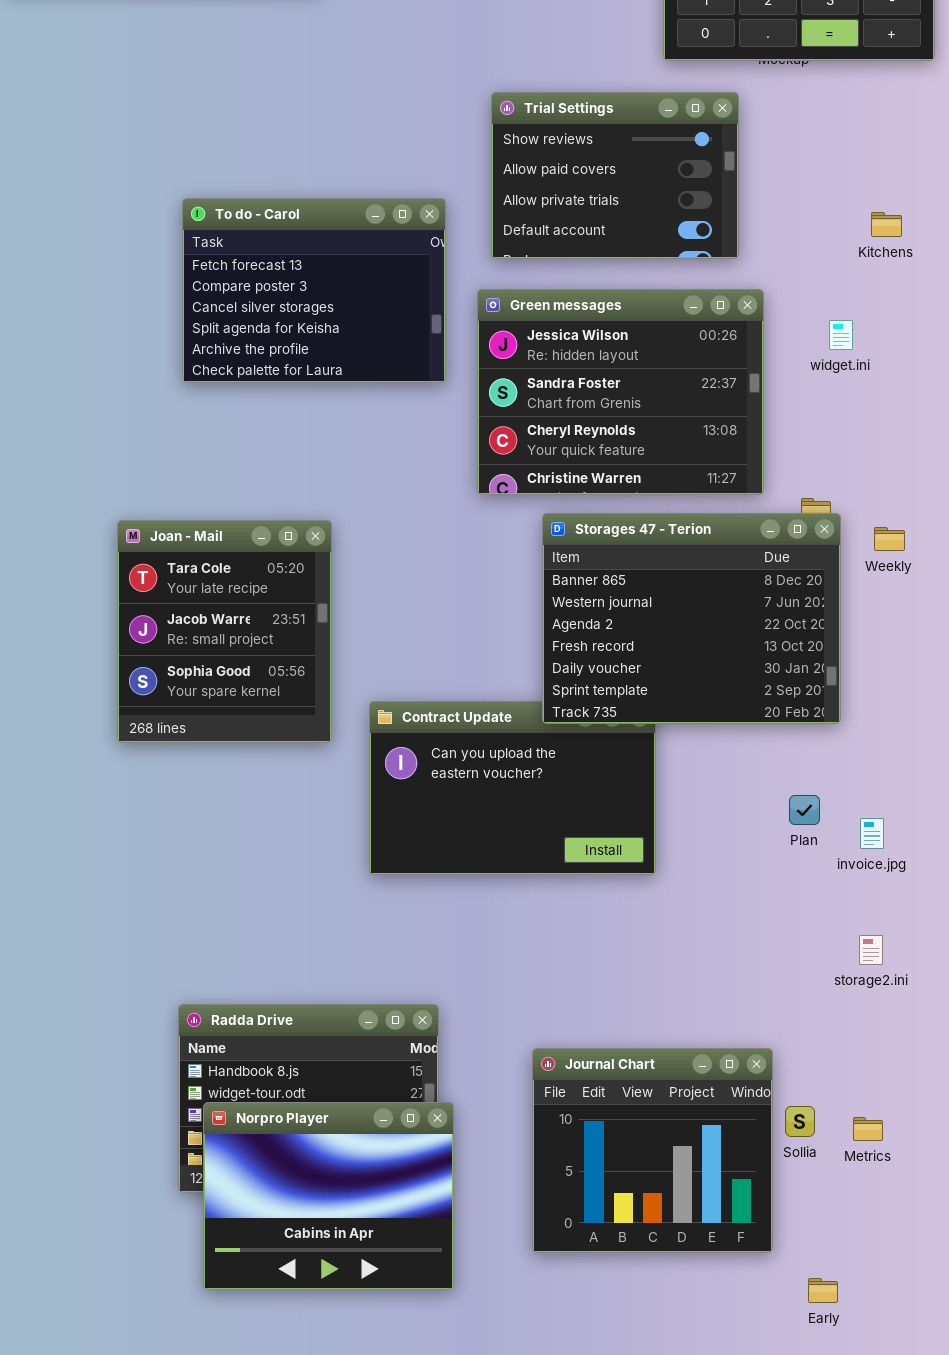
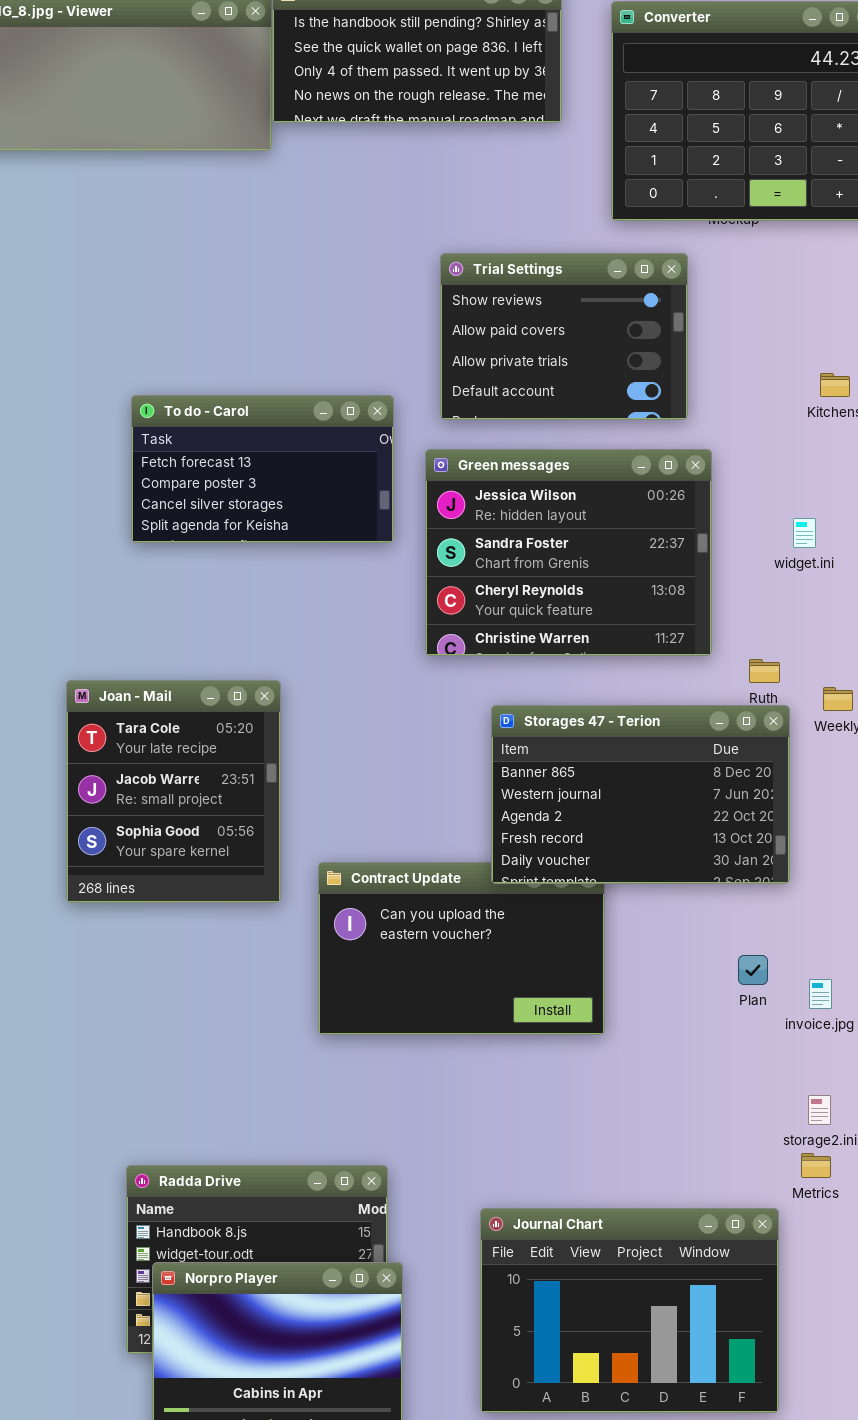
To do - Carol: [182,198,446,383] -> [131,395,394,543], resized
widget.ini: [829,320,853,350] -> [793,518,816,548], moved
Storages 47 - Terion: [542,513,841,724] -> [491,705,790,884], resized
Journal Chart: [532,1048,773,1253] -> [480,1208,779,1413], resized
Metrics: [853,1117,883,1141] -> [801,1153,831,1178], moved

